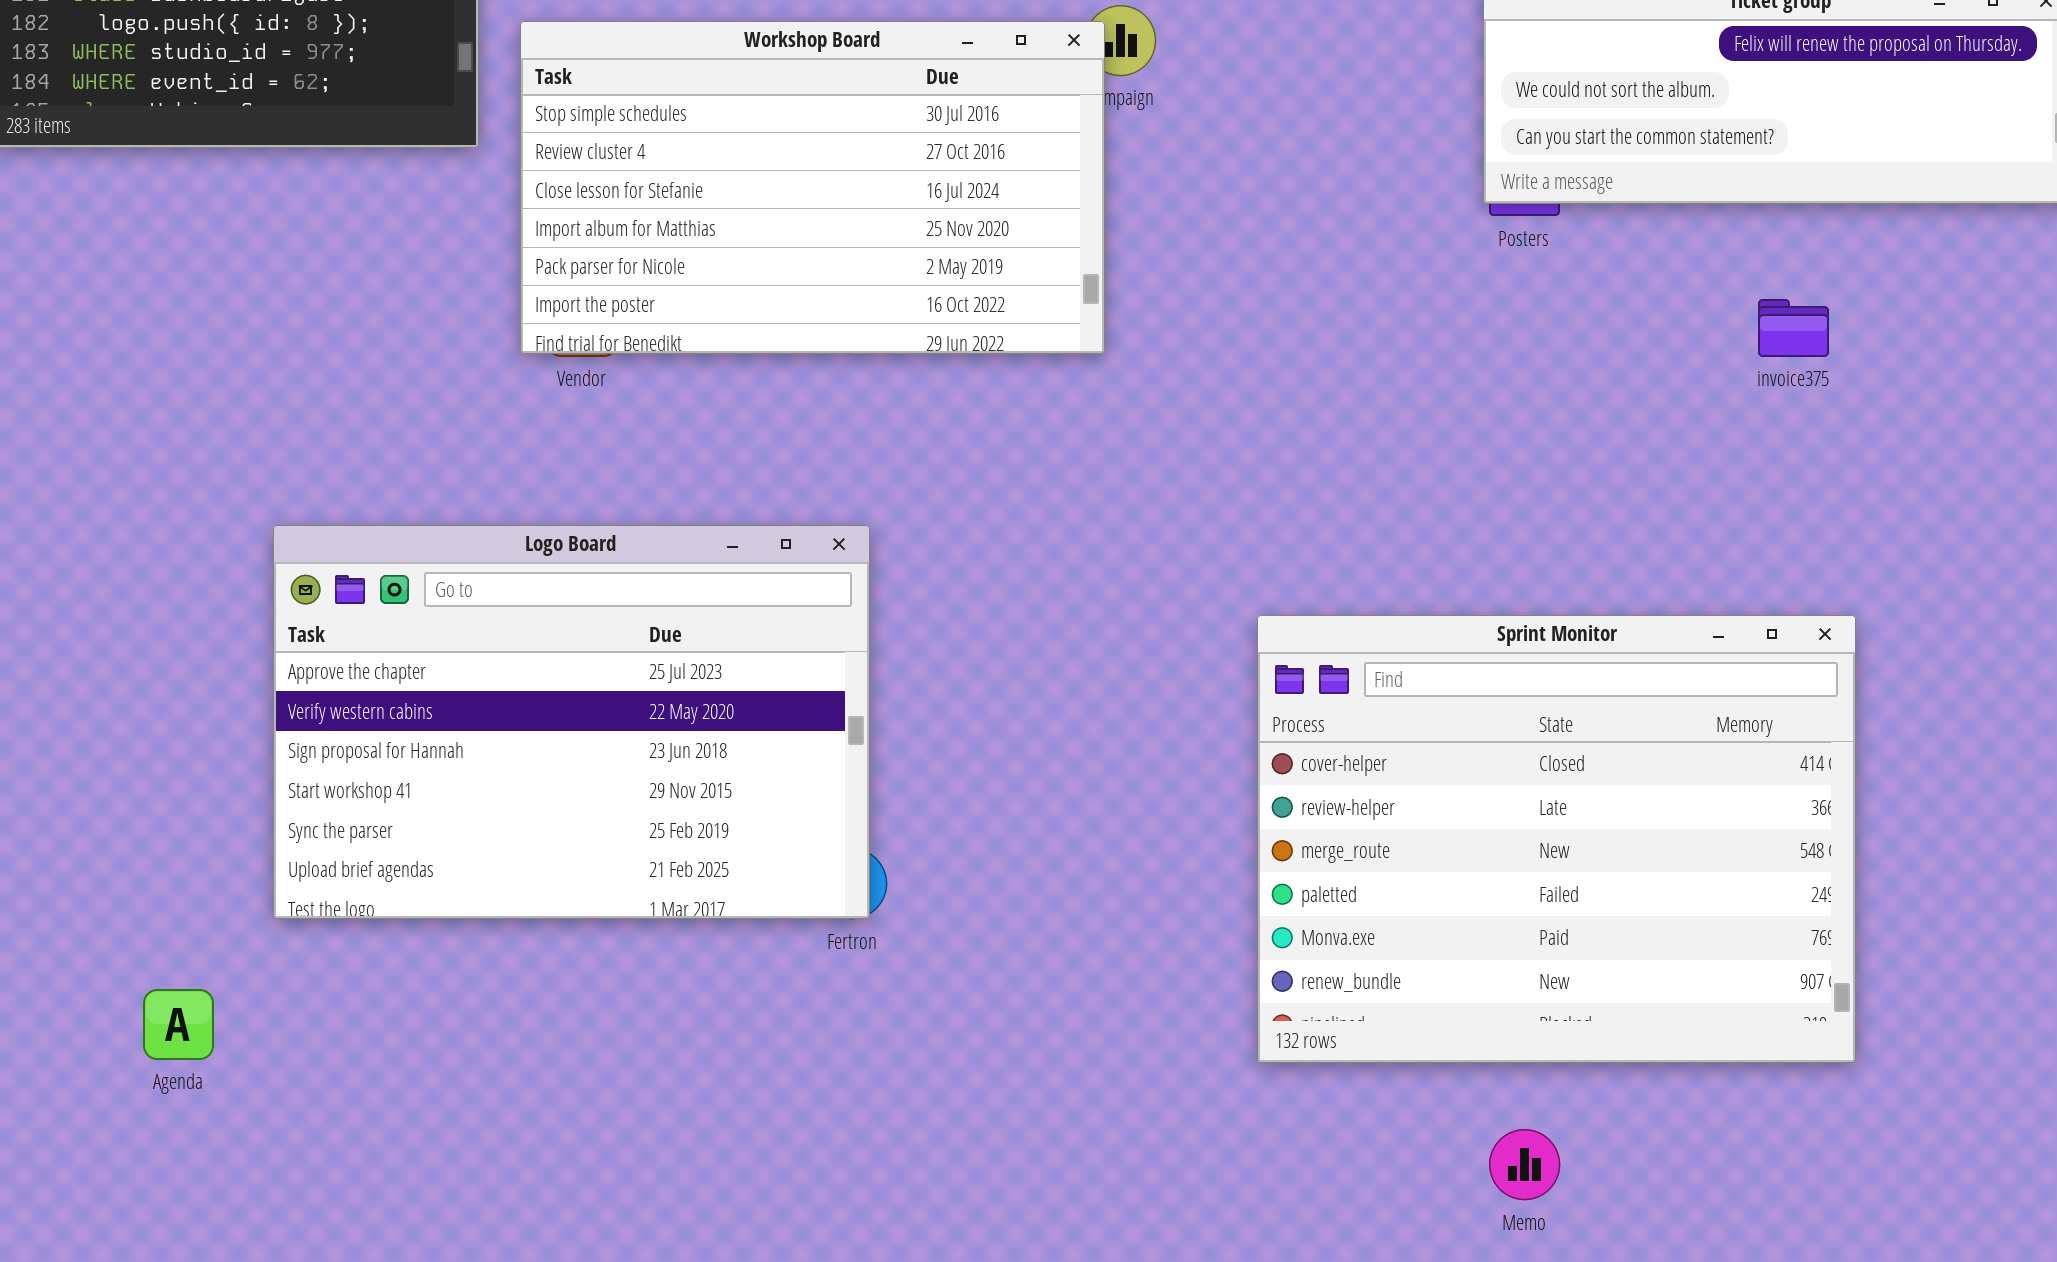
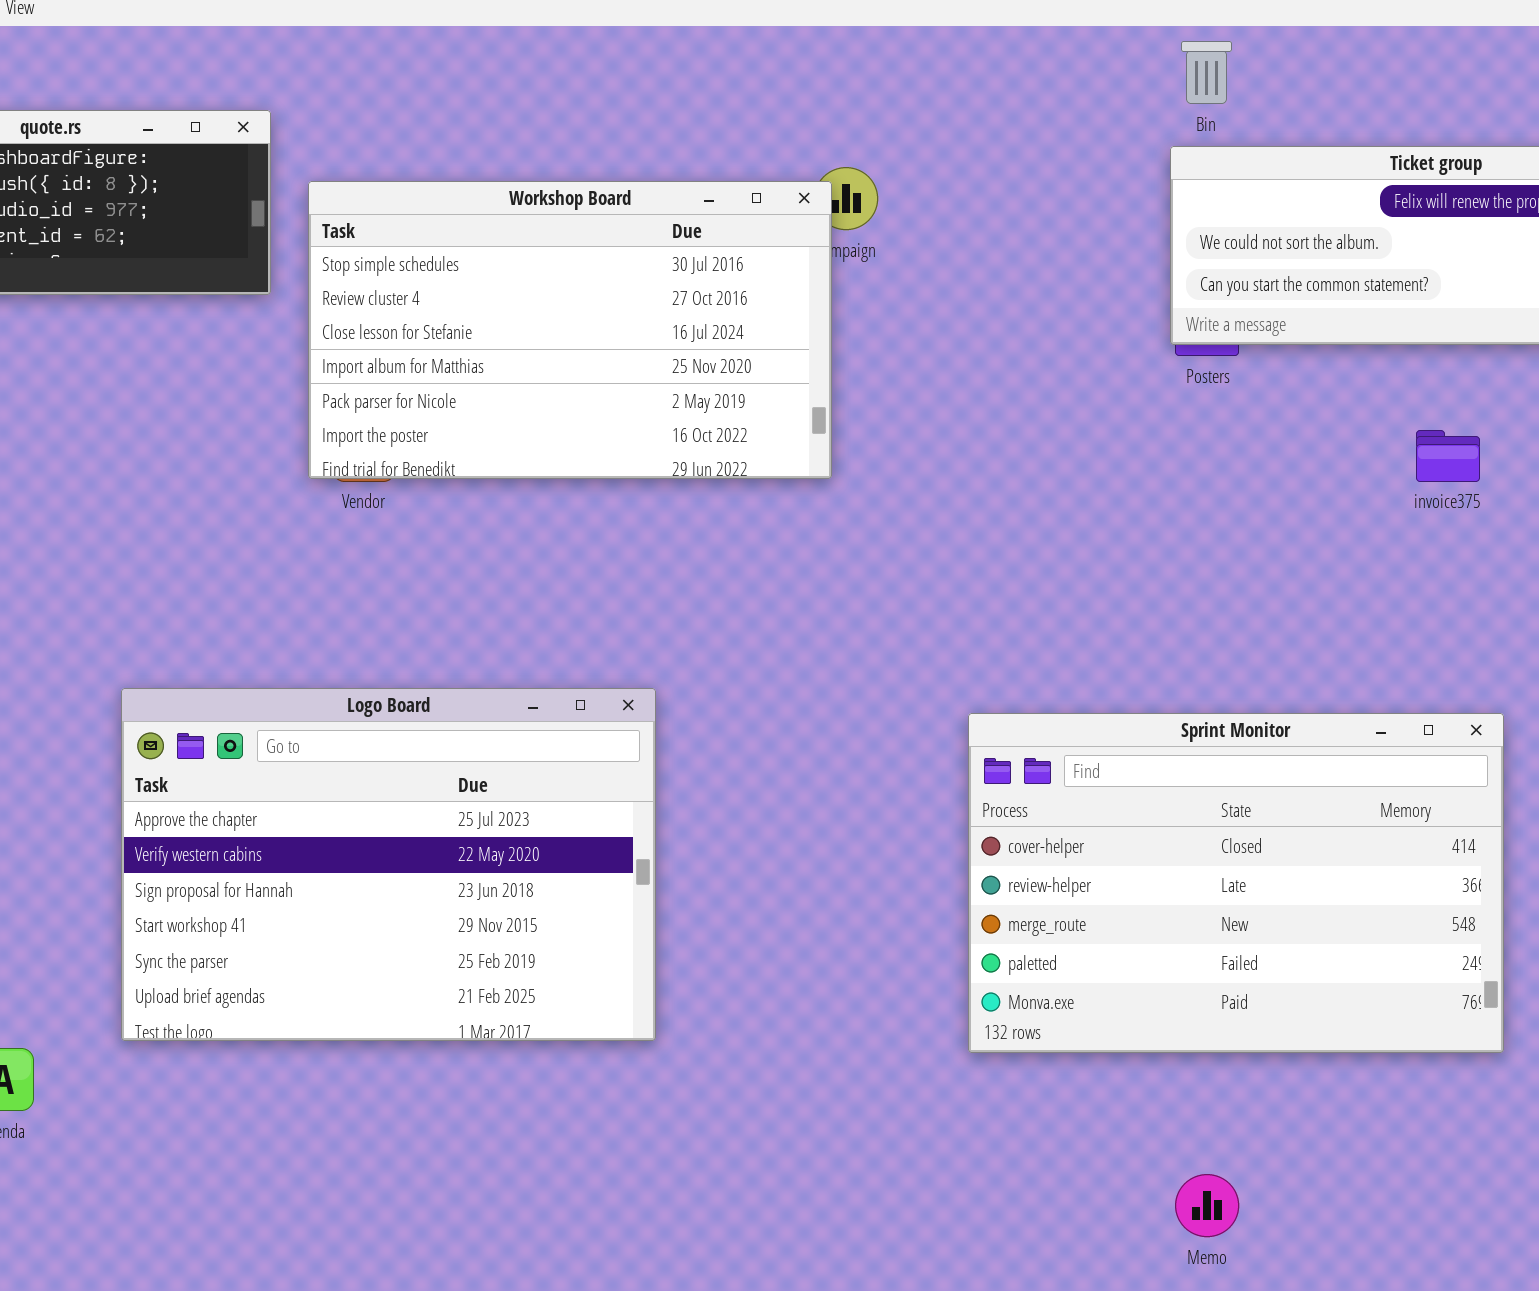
Logo Board: [273,525,870,919] -> [121,688,656,1041], moved
Sprint Monitor: [1257,615,1856,1063] -> [968,713,1504,1053], resized

